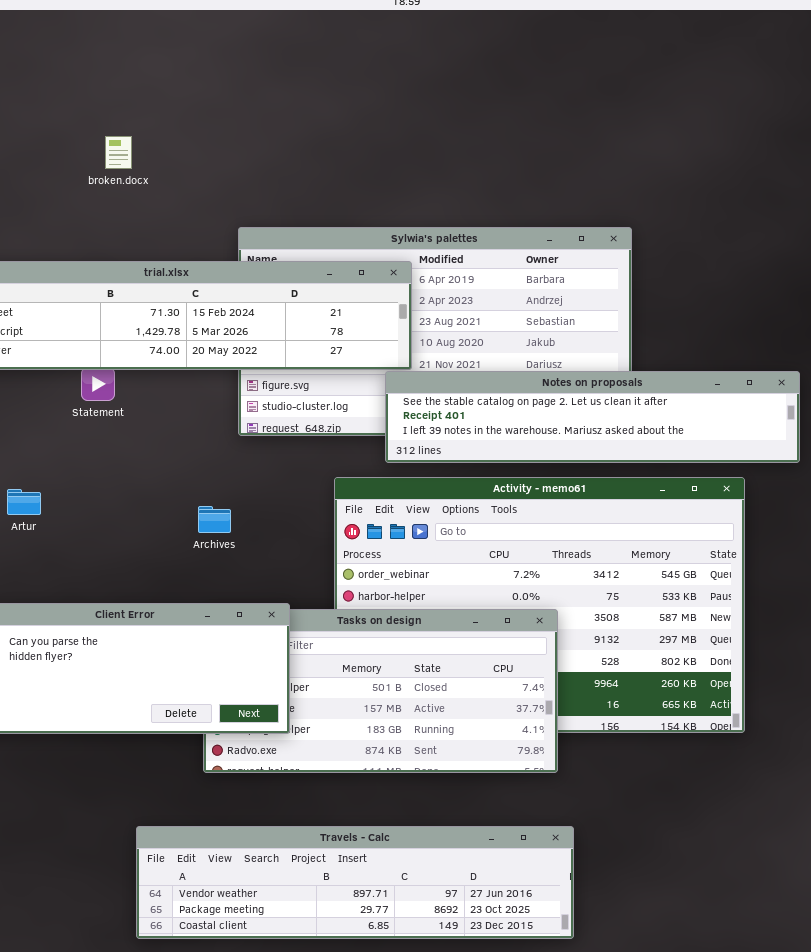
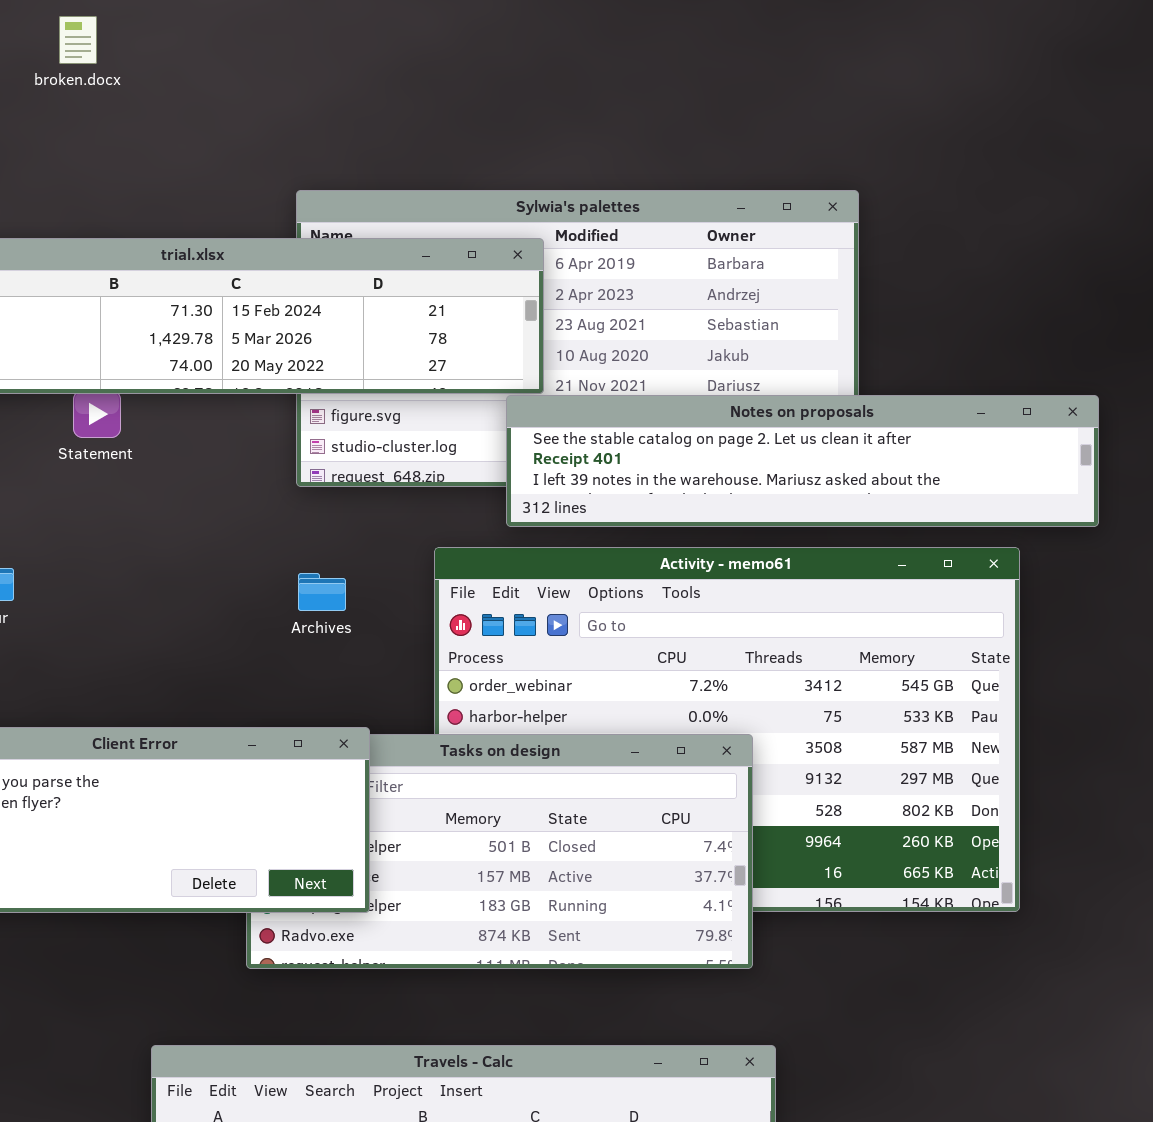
broken.docx: [105,136,132,169] -> [59,16,97,64], moved
Archives: [198,506,231,533] -> [298,573,346,611], moved

